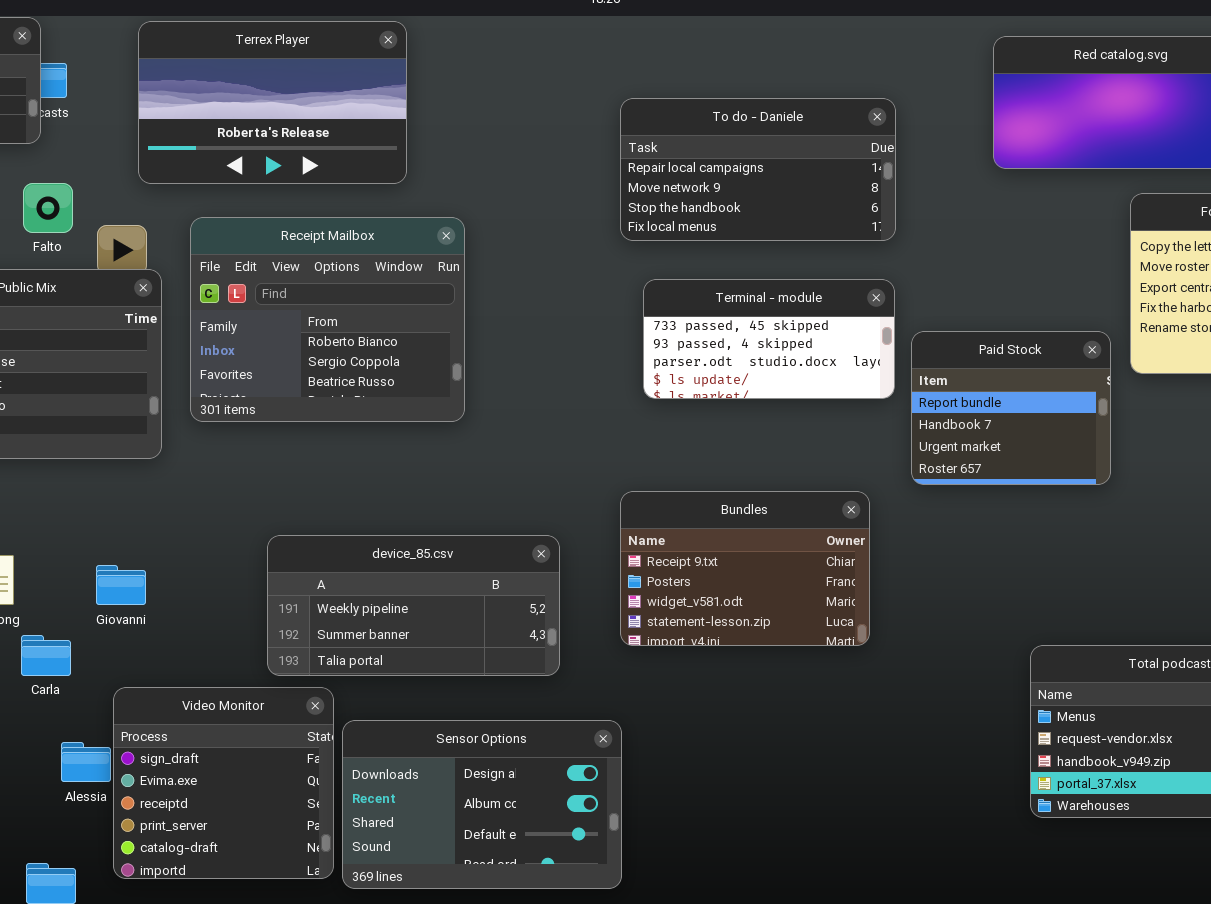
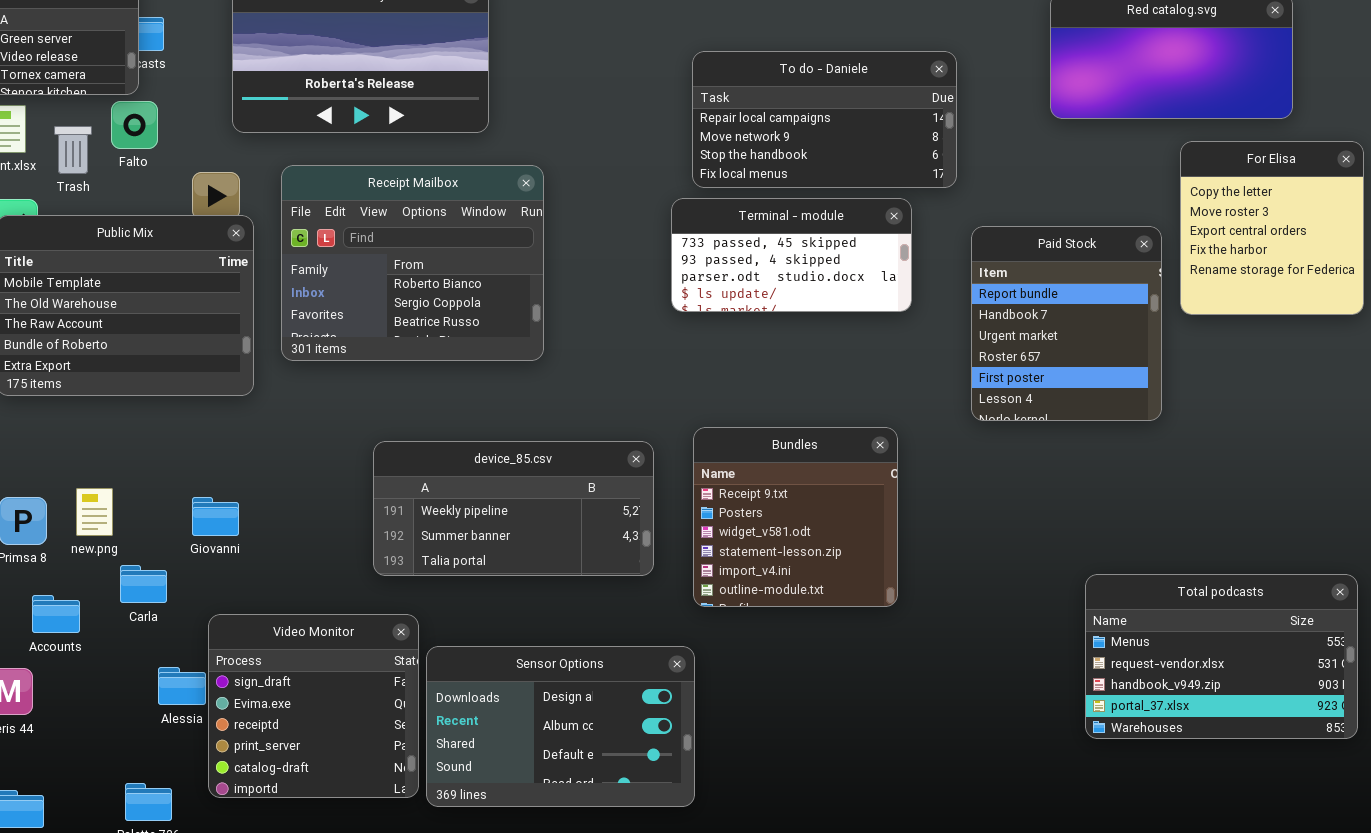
Falto: [23,183,73,233] -> [111,101,158,149], moved
Terminal - module: [643,279,895,399] -> [671,198,912,312], moved
Paid Stock: [911,331,1111,485] -> [971,226,1162,421], resized
Bundles: [620,491,870,646] -> [693,427,898,607], resized
device_85.csv: [267,535,560,676] -> [373,441,654,576], moved

